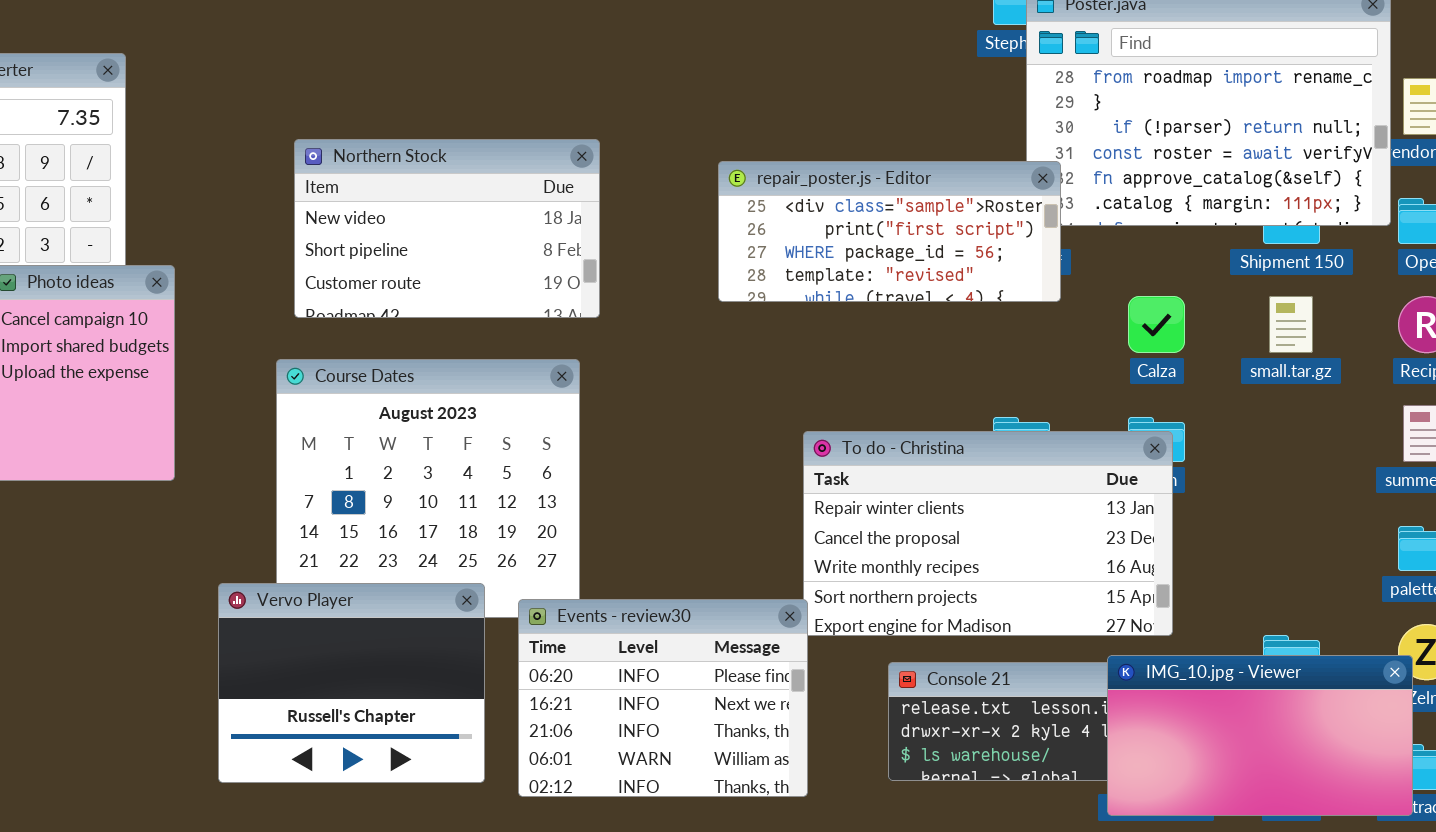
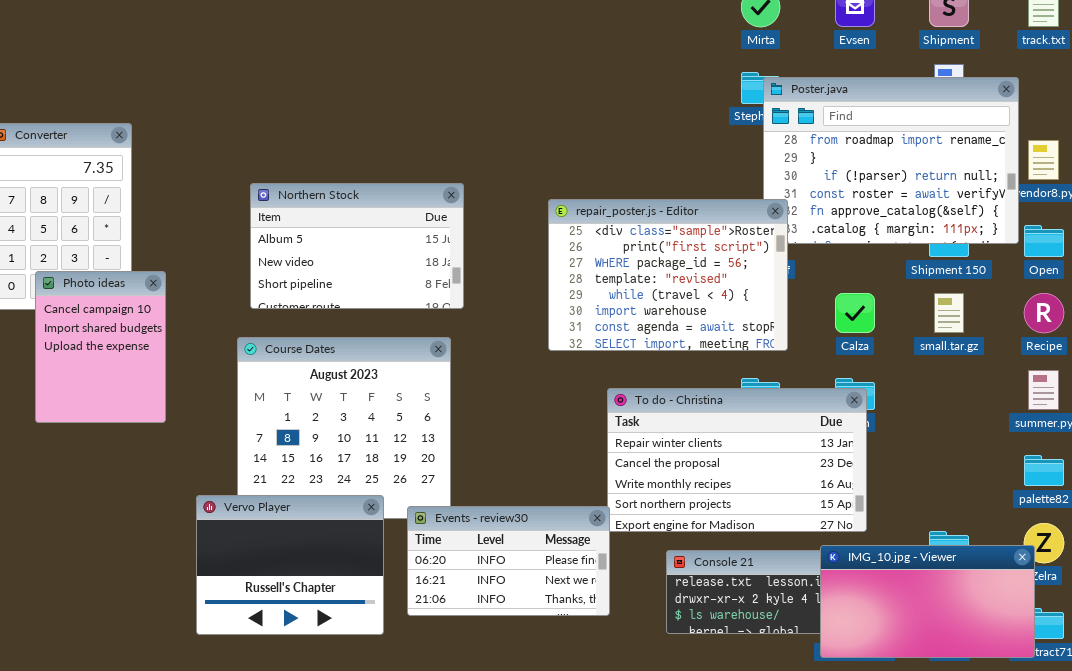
Northern Stock: [294,139,600,318] -> [250,183,464,309], scrolled up 1 row
repair_poster.js - Editor: [718,161,1061,302] -> [548,199,788,351], resized
Events - review30: [518,599,808,797] -> [407,506,610,616], resized

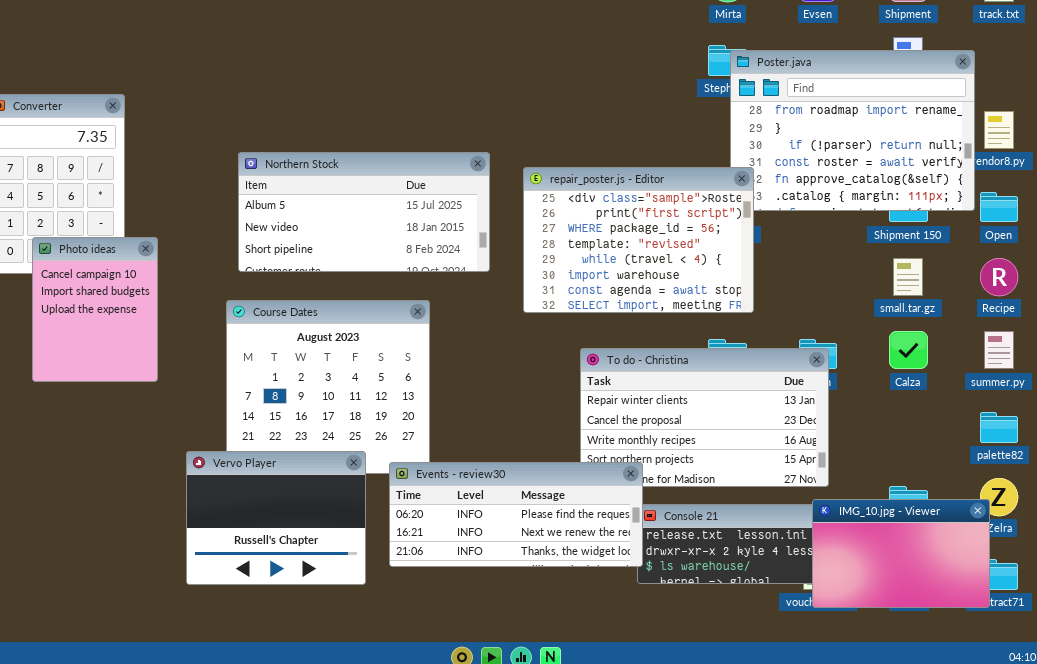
Northern Stock: [250,183,464,309] -> [238,152,490,272], resized
Calza: [835,293,875,333] -> [889,331,928,369], moved
Events - review30: [407,506,610,616] -> [389,462,643,567], resized
IMG_10.jpg - Viewer: [820,545,1035,658] -> [812,499,990,608], resized

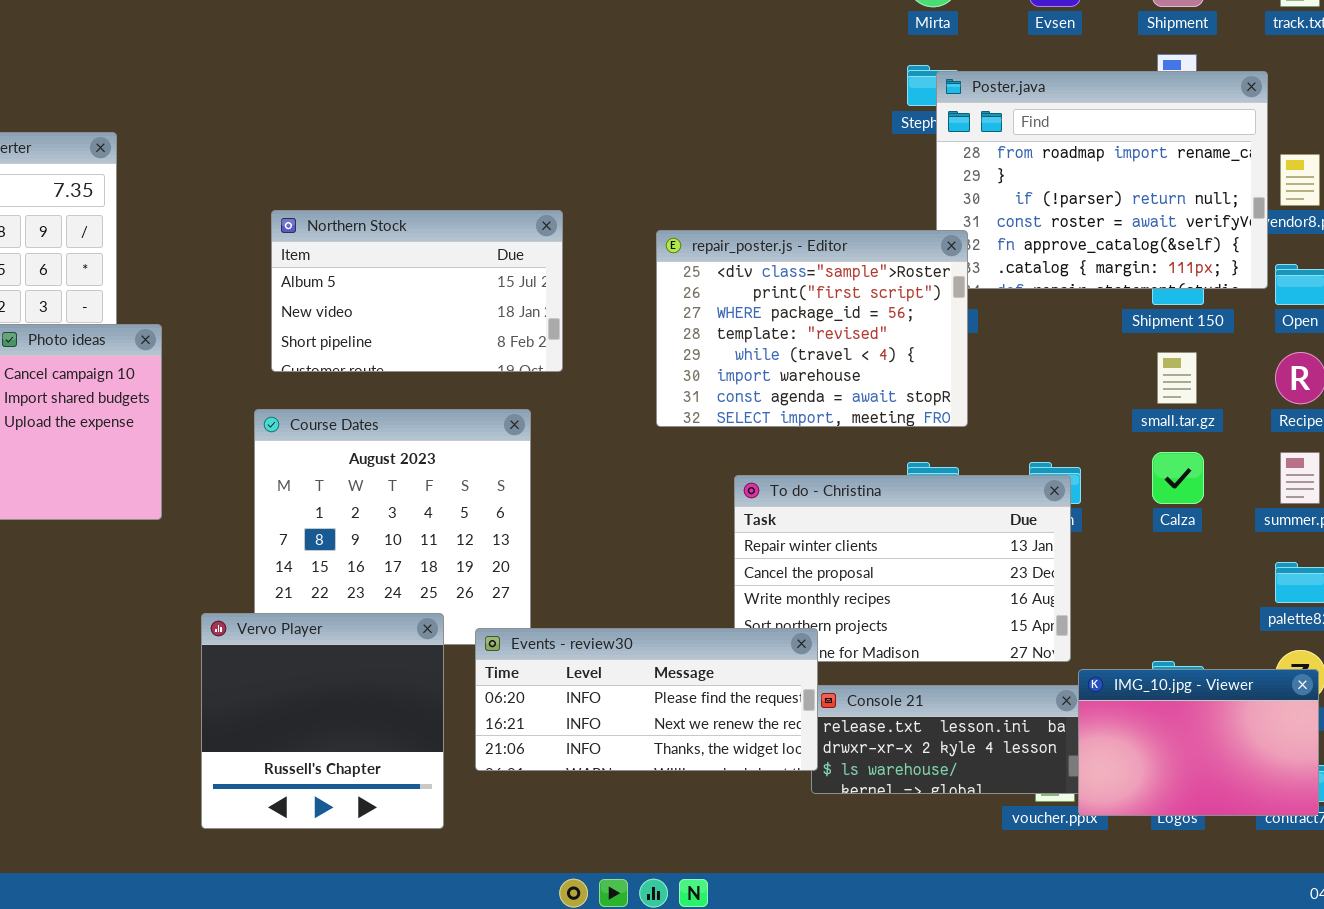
Northern Stock: [238,152,490,272] -> [271,210,563,372], resized
Vervo Player: [186,451,366,585] -> [201,613,444,829], resized
IMG_10.jpg - Viewer: [812,499,990,608] -> [1078,669,1319,816], moved

